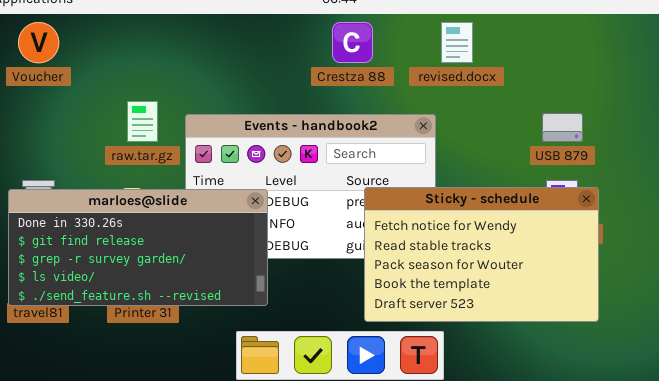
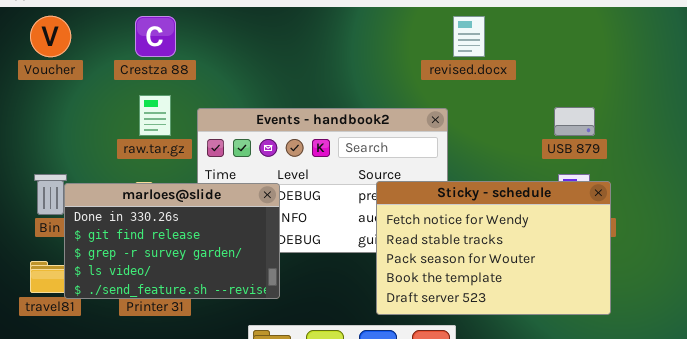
Crestza 88: [332,22,373,63] -> [135,16,176,57], moved
marloes@slide: [8,189,268,306] -> [64,183,280,299], resized

